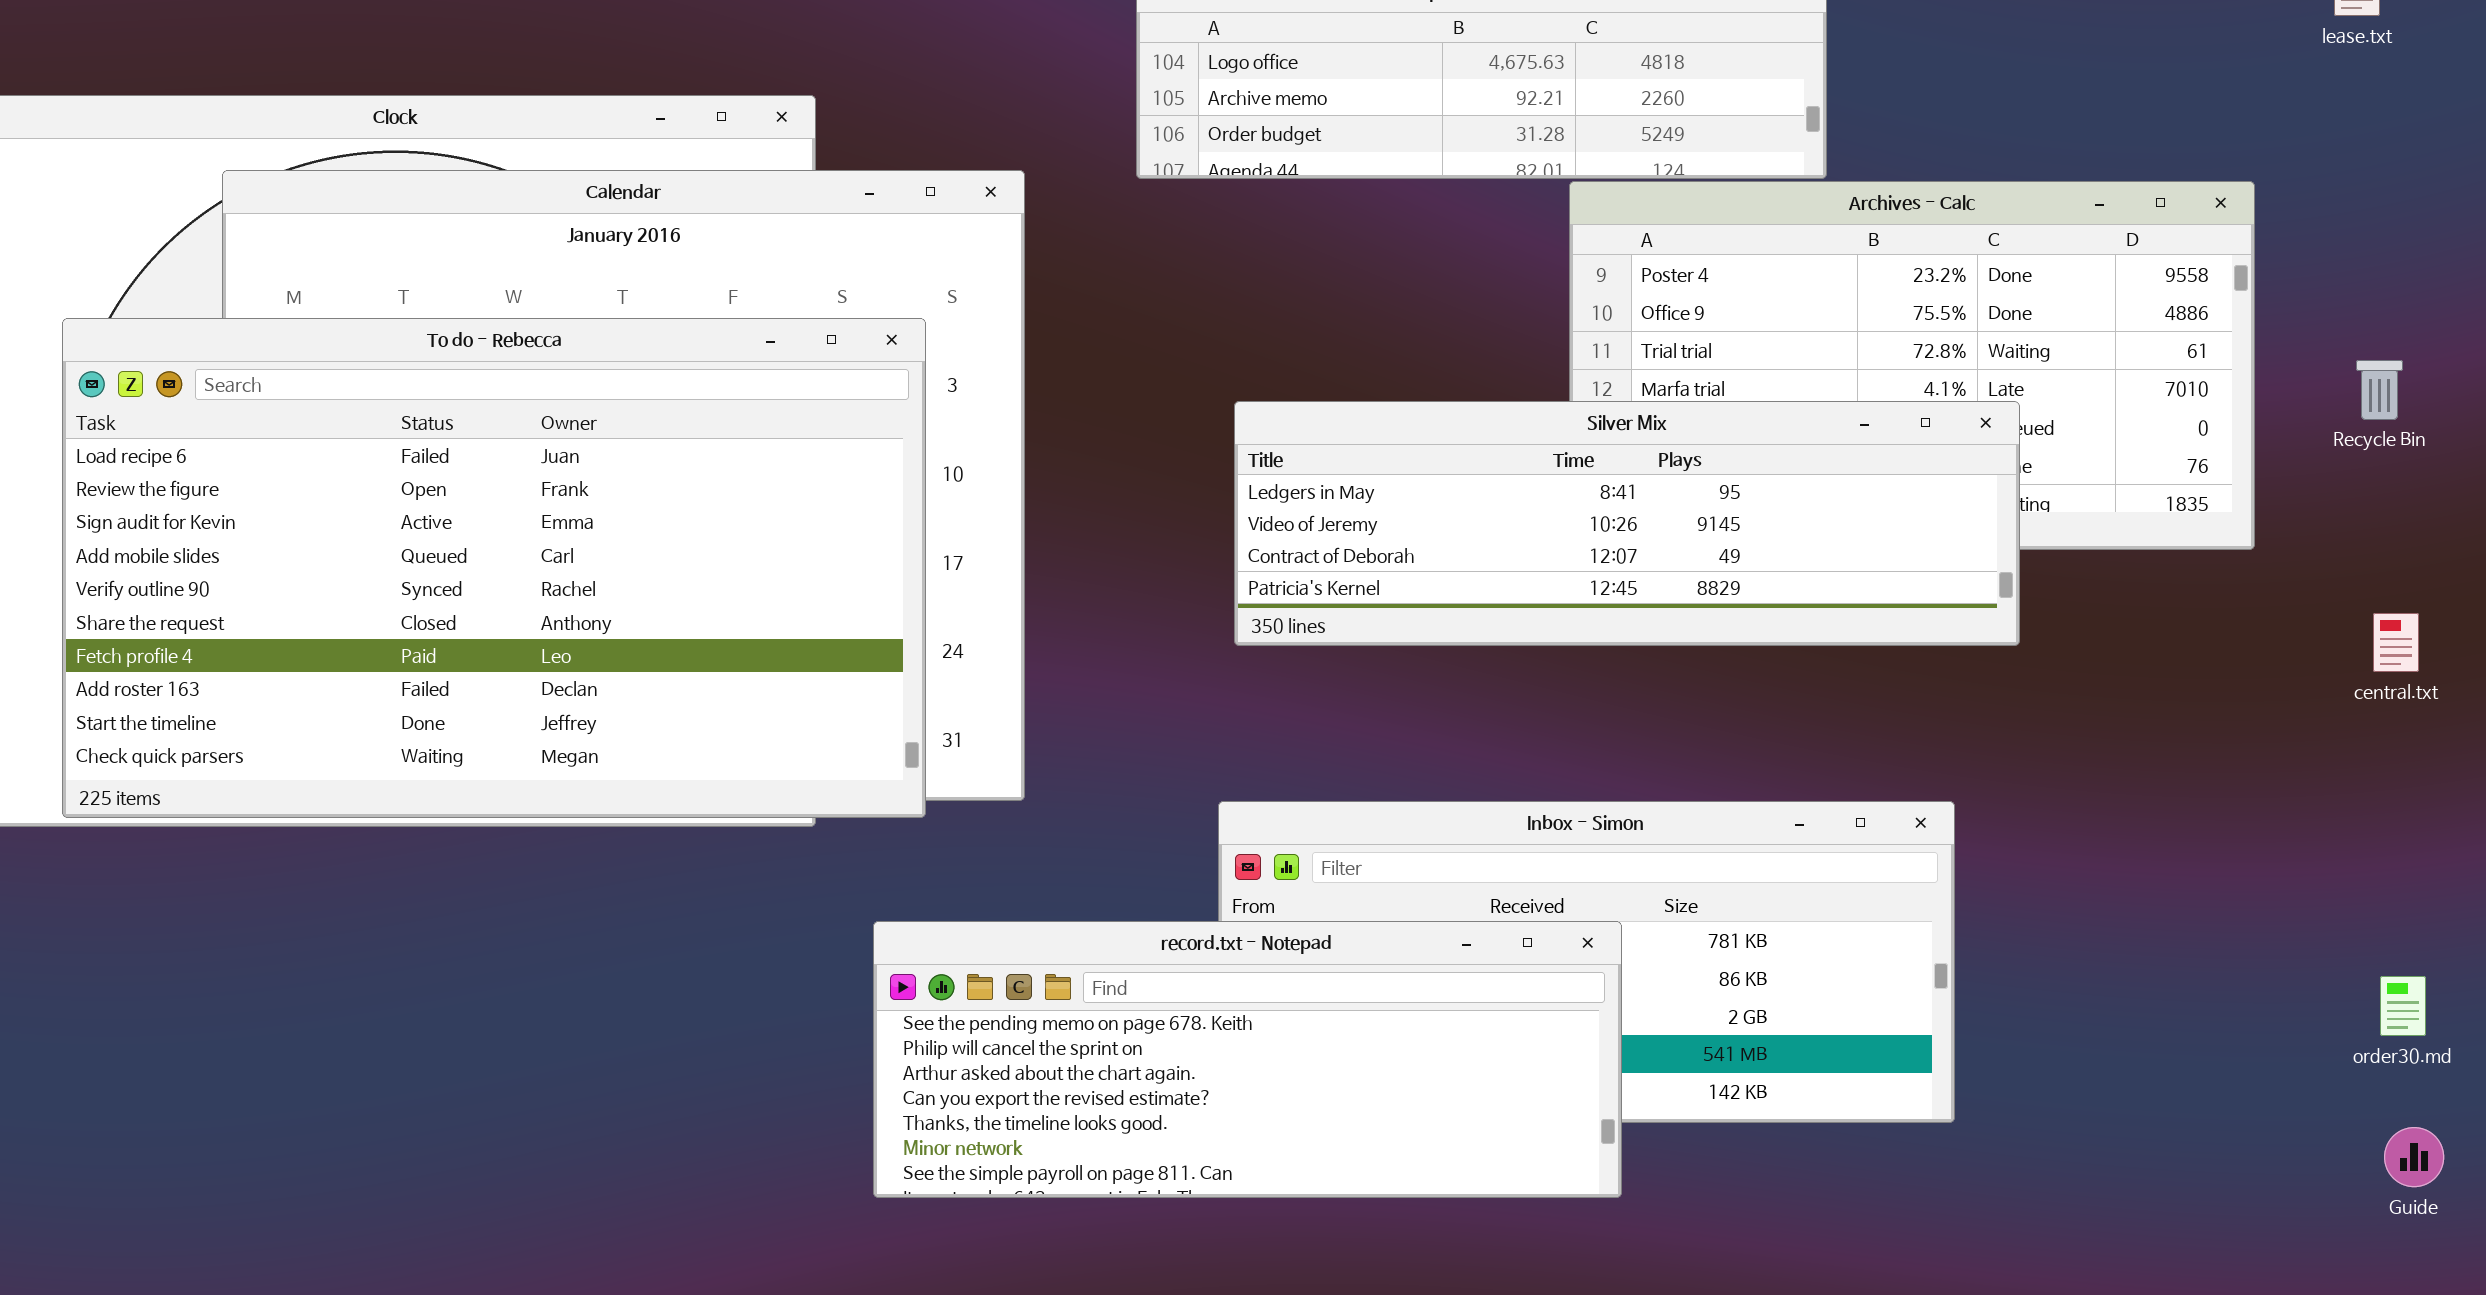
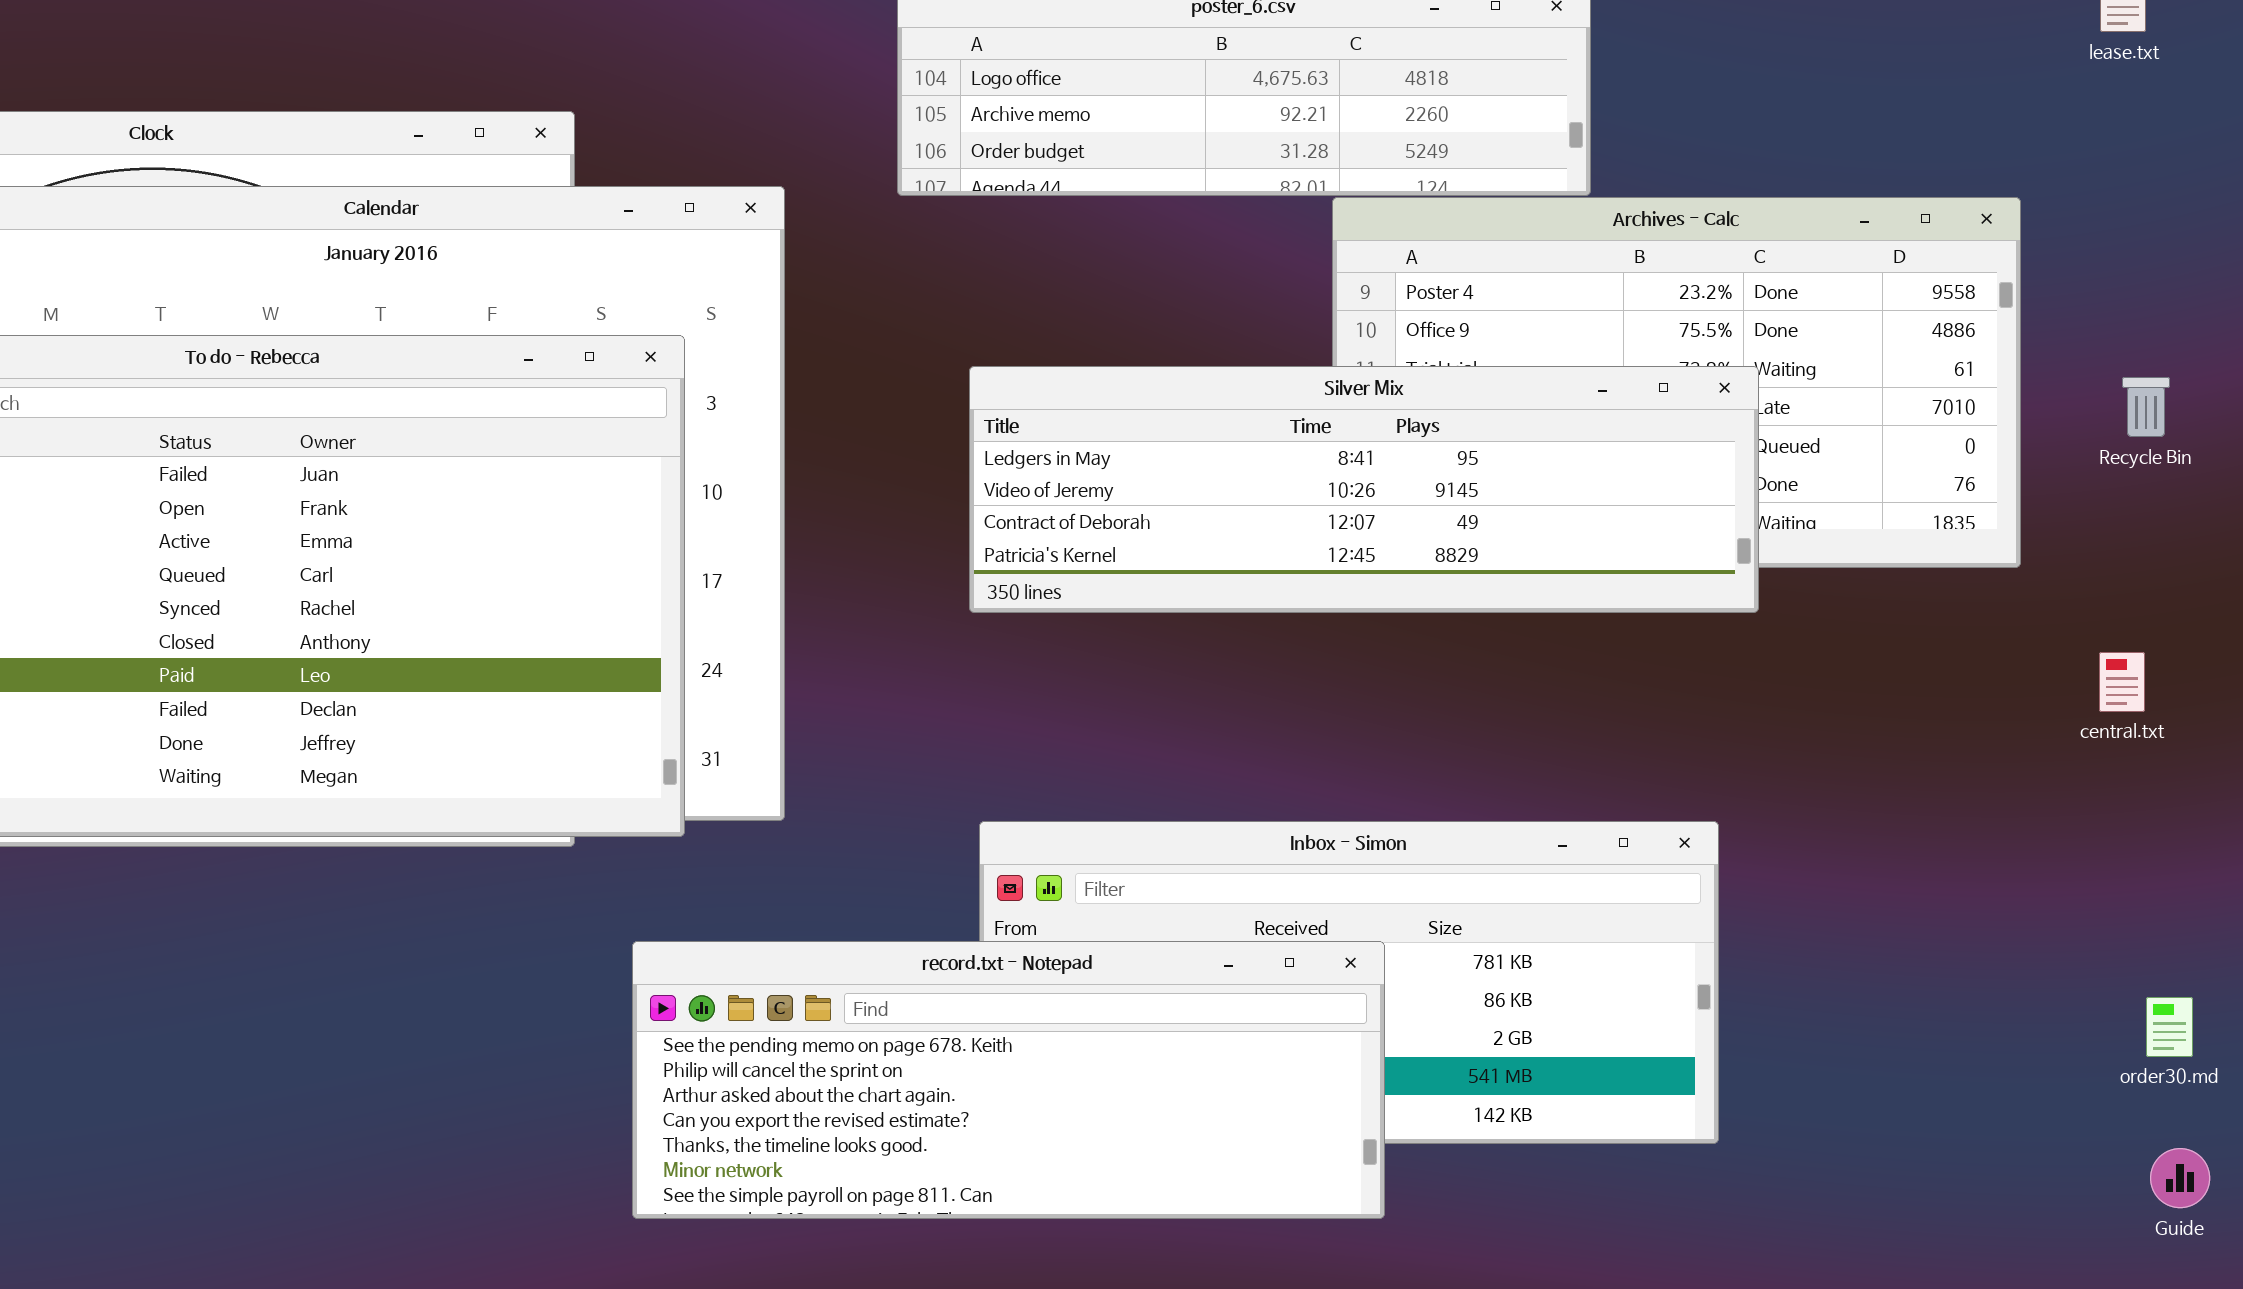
Silver Mix: [1234,401,2020,646] -> [969,366,1759,613], moved
central.txt: [2373,613,2419,672] -> [2099,652,2145,712], moved

